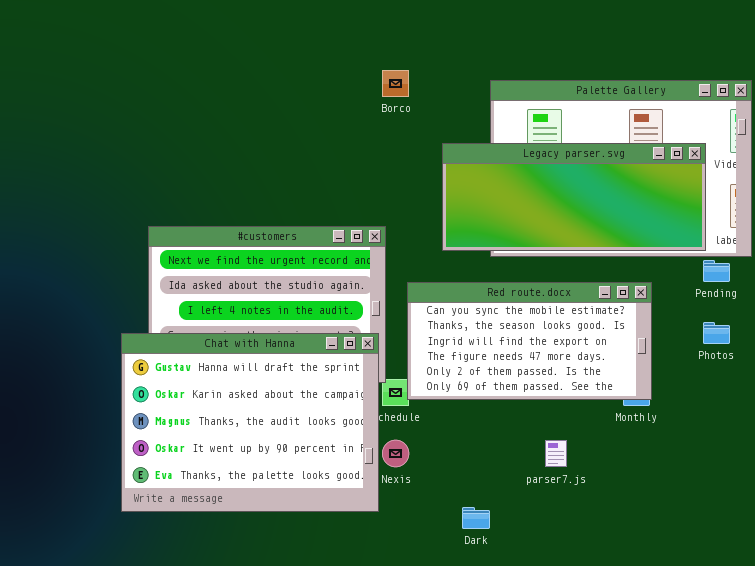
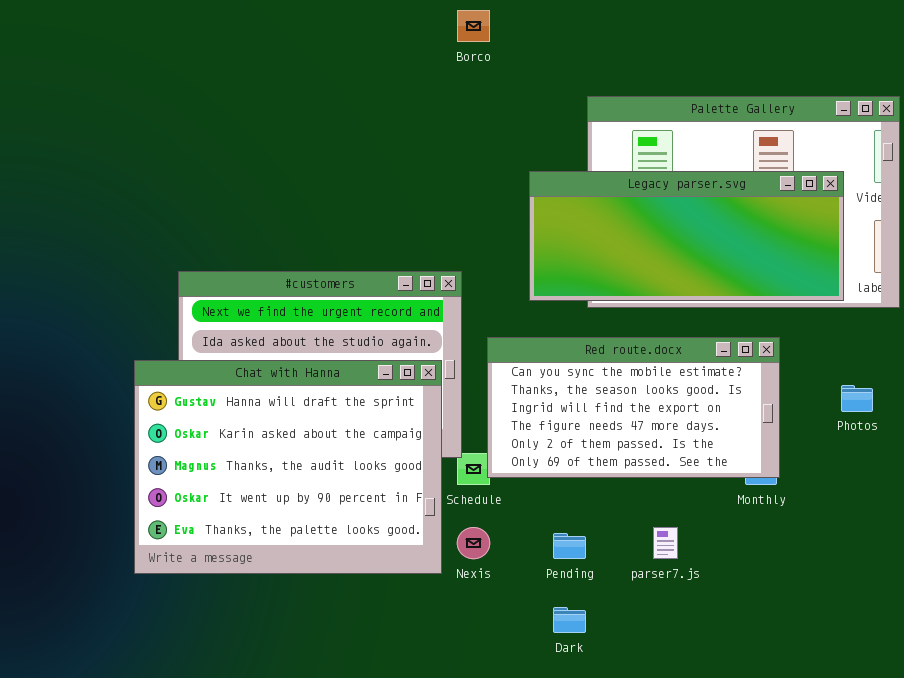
Borco: [382,70,409,97] -> [457,10,490,42], moved
Pending: [703,260,730,282] -> [553,533,586,559], moved
Chat with Hanna: [121,333,379,512] -> [134,360,442,574], moved

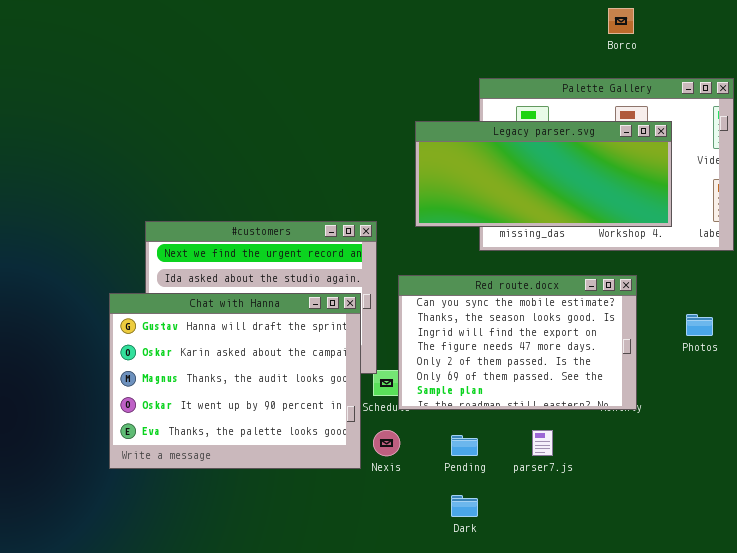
Borco: [457,10,490,42] -> [608,8,634,34], moved
Legacy parser.svg: [529,171,844,301] -> [415,121,672,227], moved
Red route.docx: [487,337,780,478] -> [398,275,637,410], resized

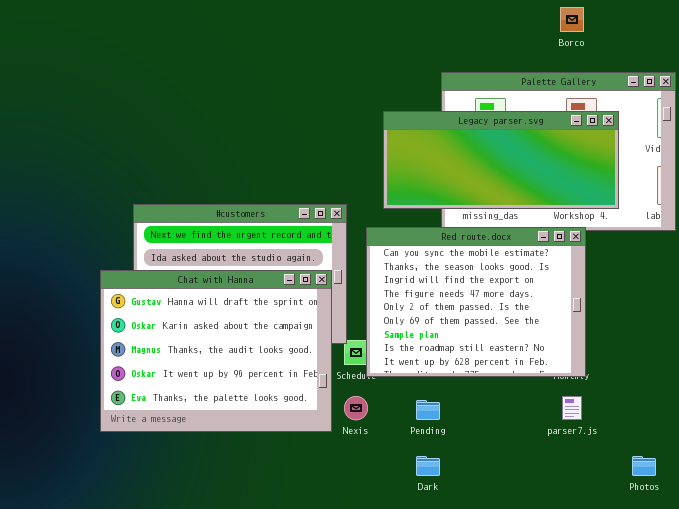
Red route.docx: [398,275,637,410] -> [366,227,586,377], resized
Photos: [686,314,713,336] -> [632,456,656,476], moved
parser7.js: [532,430,553,456] -> [562,396,582,420], moved

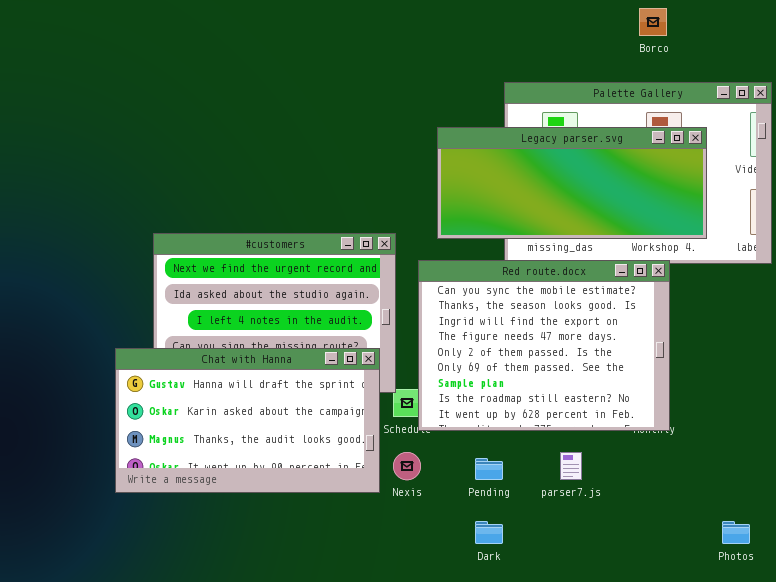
Chat with Hanna: [100,270,332,432] -> [115,348,380,493], resized
parser7.js: [562,396,582,420] -> [560,452,582,480], moved

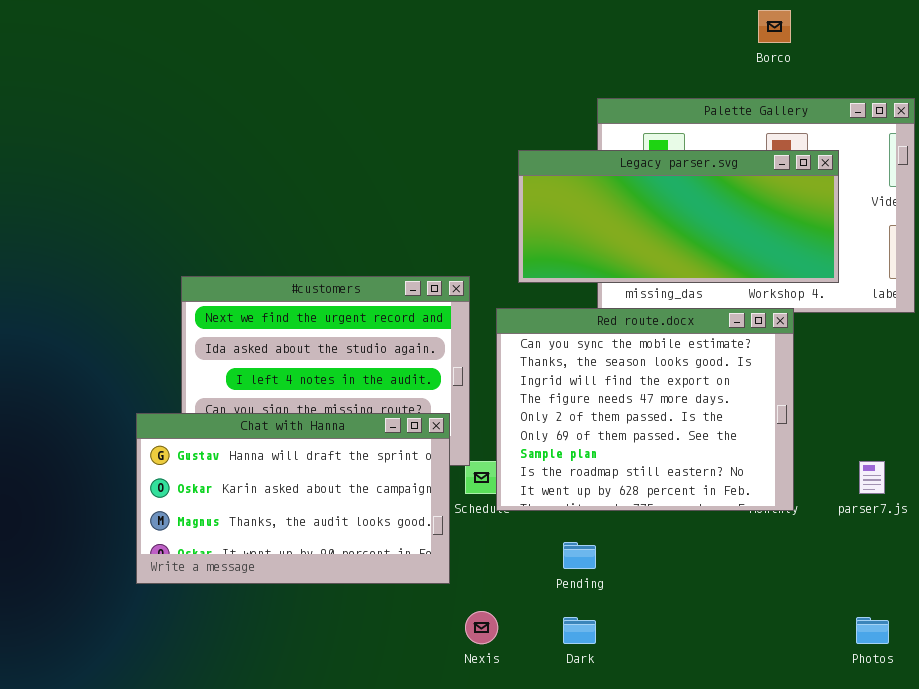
Nexis: [393,452,421,480] -> [465,611,498,644], moved
parser7.js: [560,452,582,480] -> [859,461,885,494], moved

